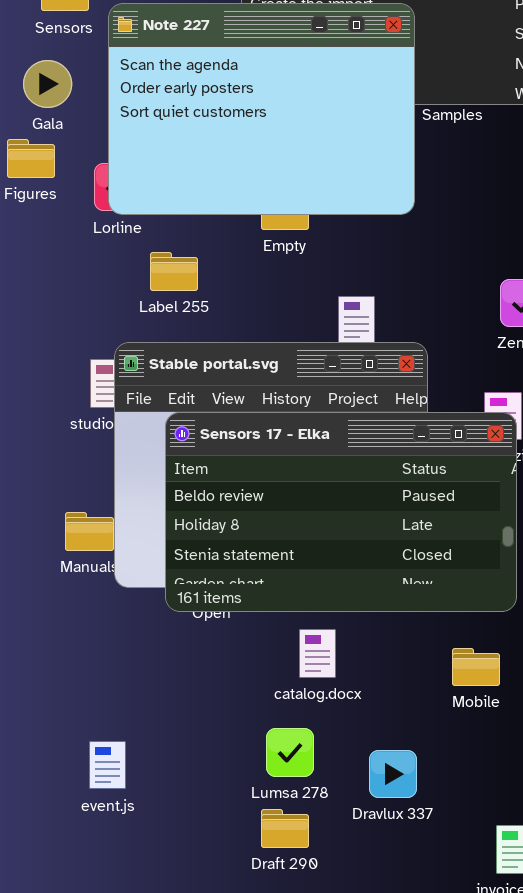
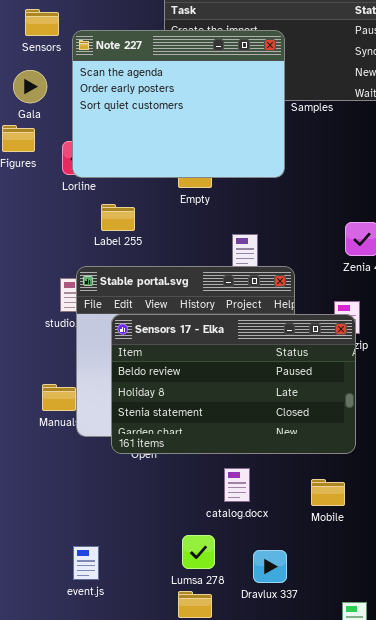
catalog.docx: [299,629,336,678] -> [224,468,250,502], moved
event.js: [89,741,126,789] -> [73,546,99,580], moved

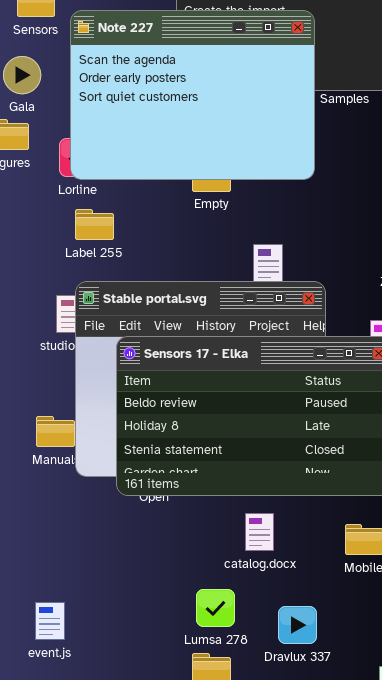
Label 255: [101,204,135,231] -> [75,209,114,240], moved
event.js: [73,546,99,580] -> [35,602,65,640], moved

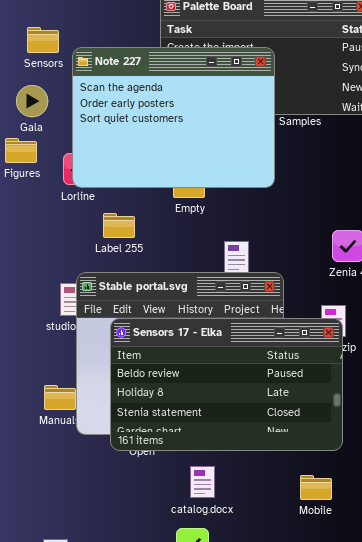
Label 255: [75,209,114,240] -> [103,213,135,238], moved
catalog.docx: [245,513,274,551] -> [190,466,215,498], moved

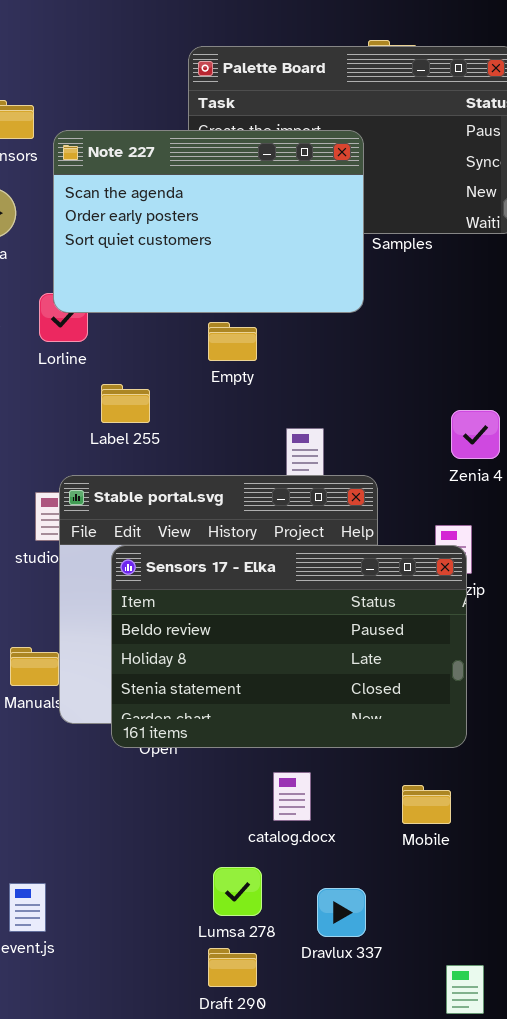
Note 227: [72,47,275,188] -> [53,130,364,313], resized
catalog.docx: [190,466,215,498] -> [273,772,311,821], moved

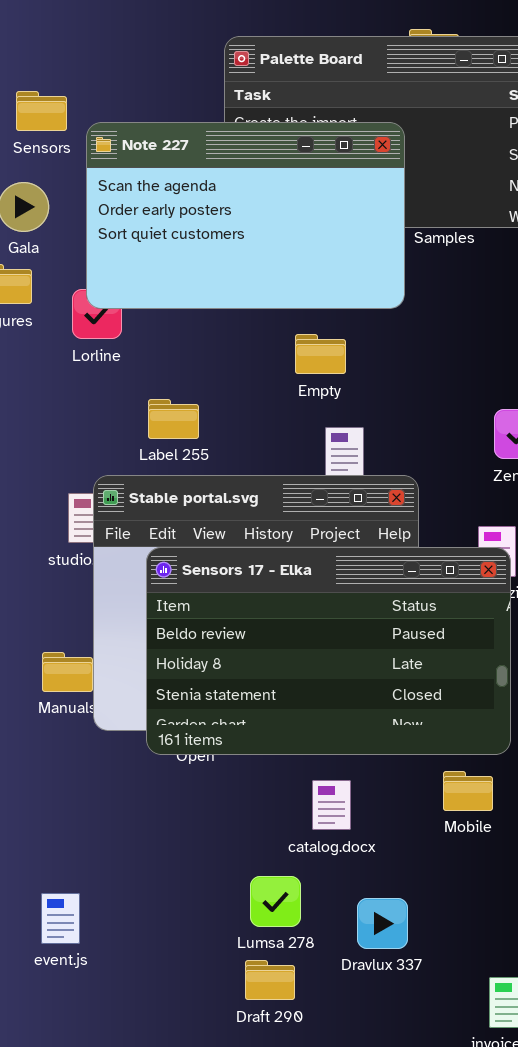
Empty: [208,322,257,361] -> [295,334,346,374], moved
Label 255: [101,384,150,423] -> [148,399,199,439], moved
Mobile: [402,785,451,824] -> [443,771,493,811], moved

